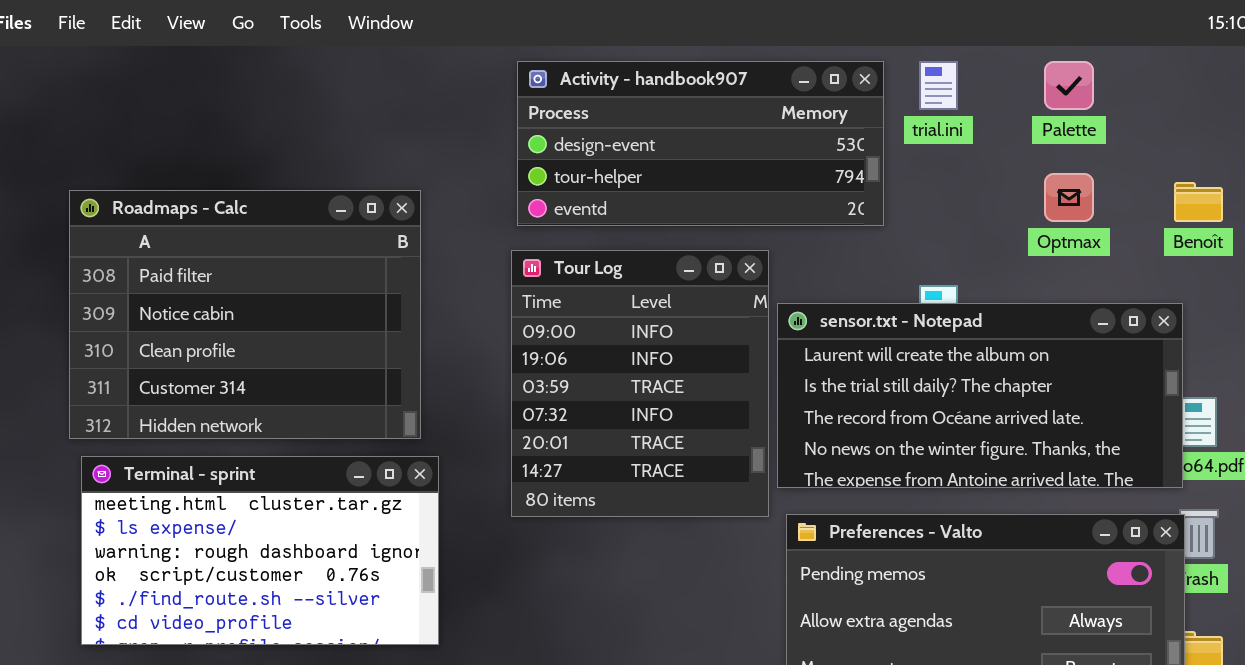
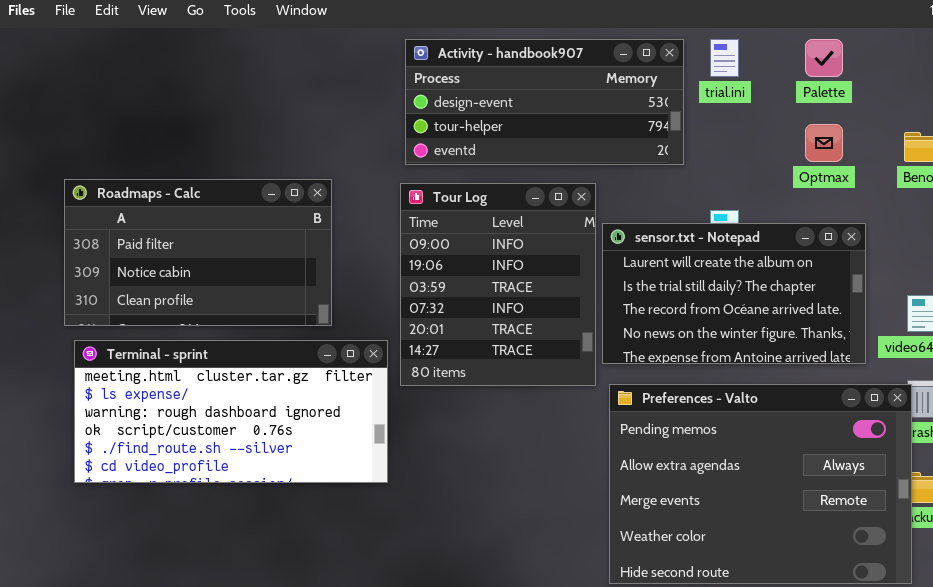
Roadmaps - Calc: [69,190,421,439] -> [64,179,332,326], resized
sensor.txt - Notepad: [777,303,1183,488] -> [602,223,866,364], resized
Terminal - sprint: [81,456,439,645] -> [74,340,388,483], resized

